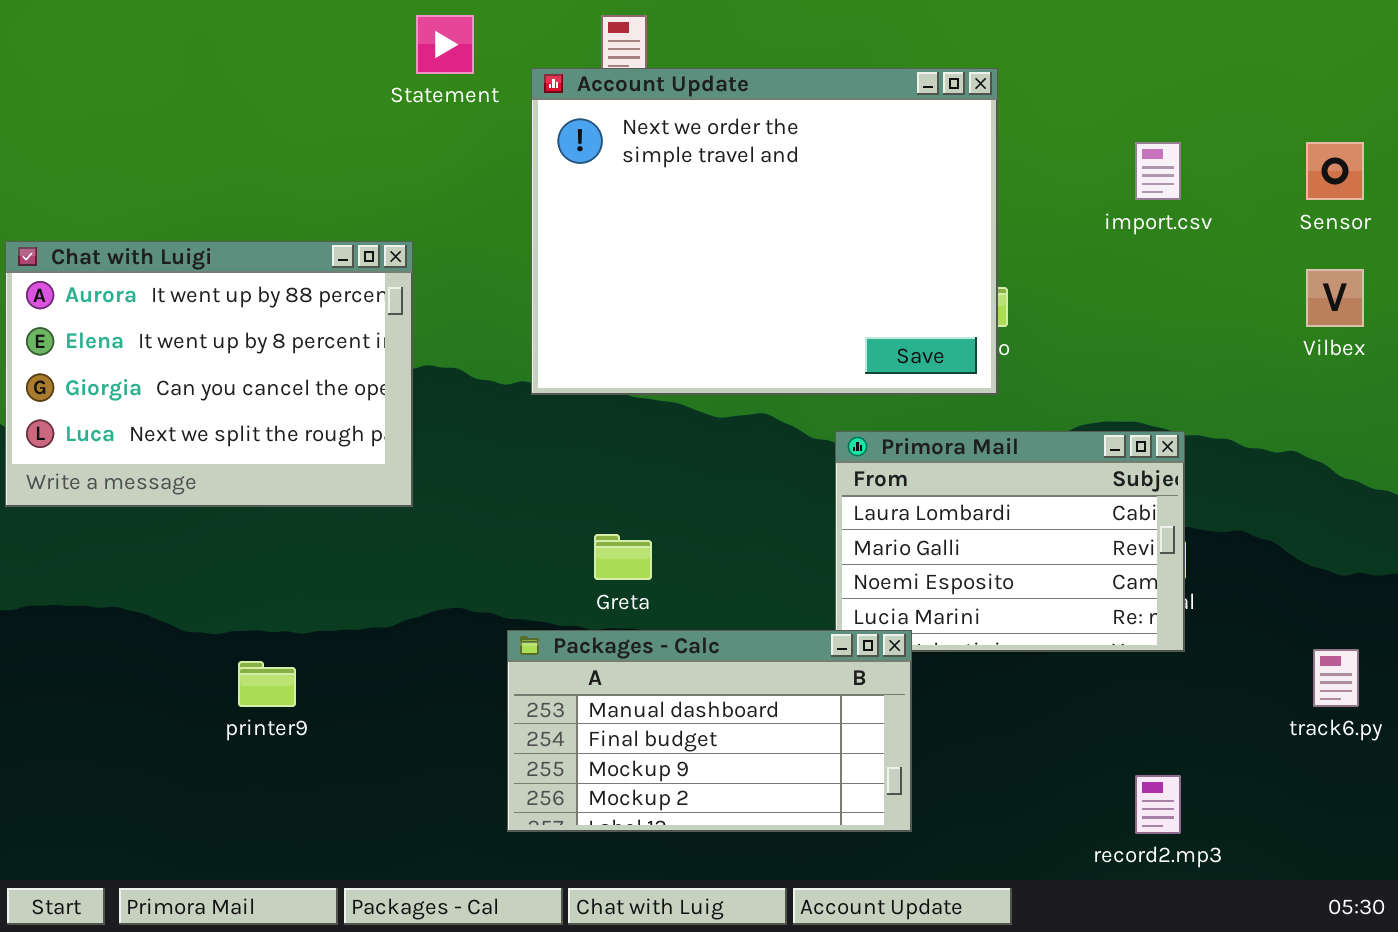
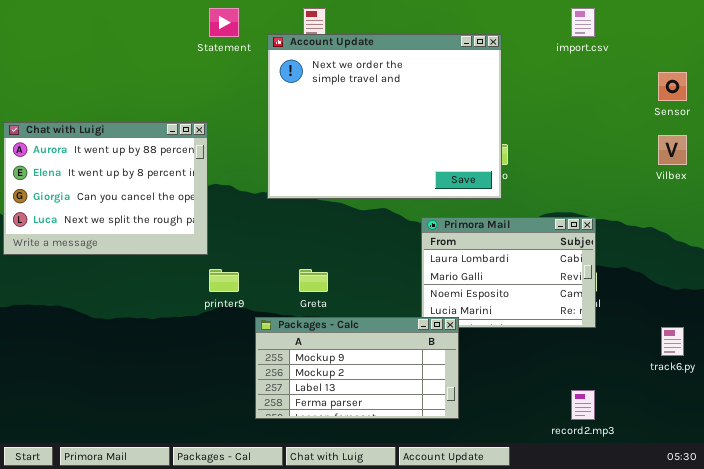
import.csv: [1135,142,1181,200] -> [571,8,595,37], moved
Packages - Calc: [507,630,912,832] -> [255,317,459,419], scrolled down 2 rows
printer9: [238,661,296,707] -> [209,269,239,292], moved

